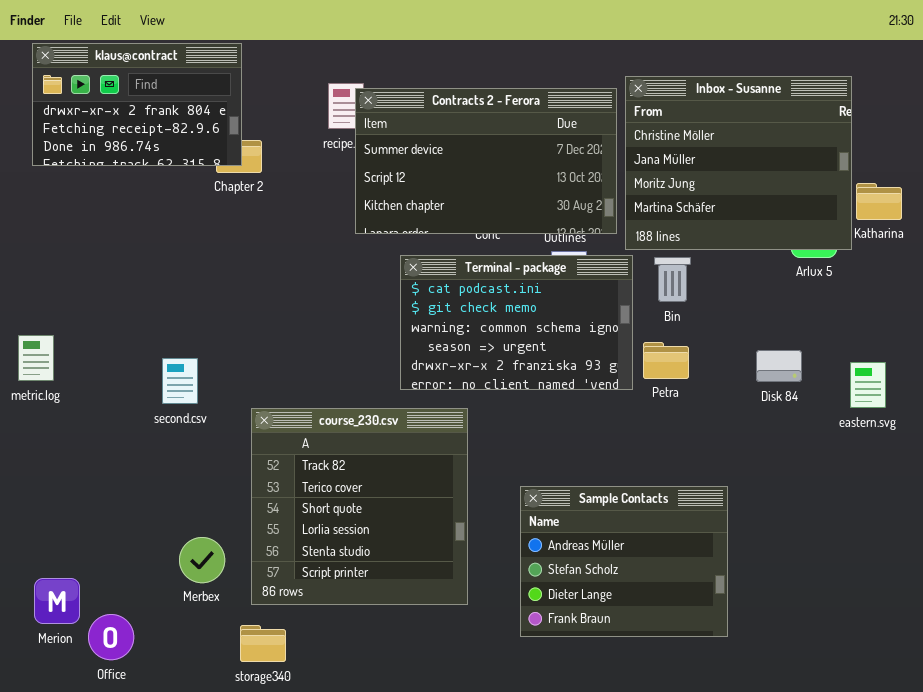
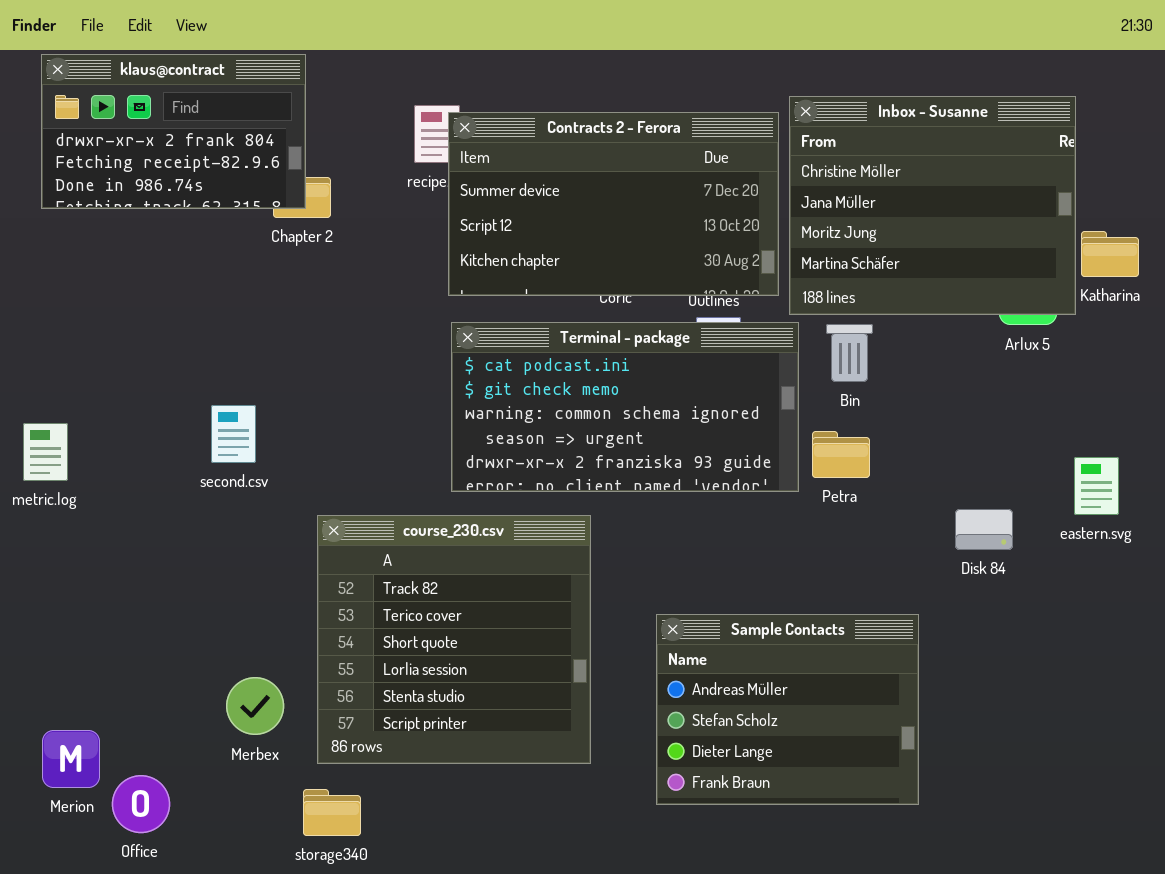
Terminal - package: [400,255,633,390] -> [451,322,799,492], resized
Disk 84: [756,350,802,382] -> [955,509,1013,550], moved
second.csv: [162,358,198,404] -> [211,405,256,463], moved

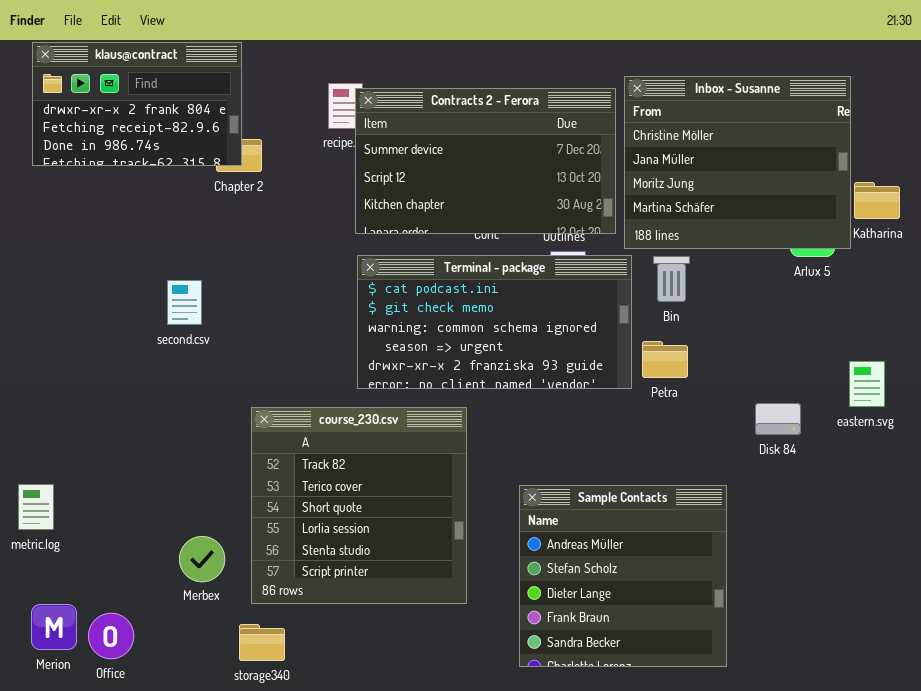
second.csv: [211,405,256,463] -> [167,280,202,325], moved
metric.log: [23,423,68,481] -> [18,484,54,530], moved
Sample Contacts: [656,614,919,805] -> [519,485,727,667], resized
Merion: [42,730,100,788] -> [31,604,77,650], moved

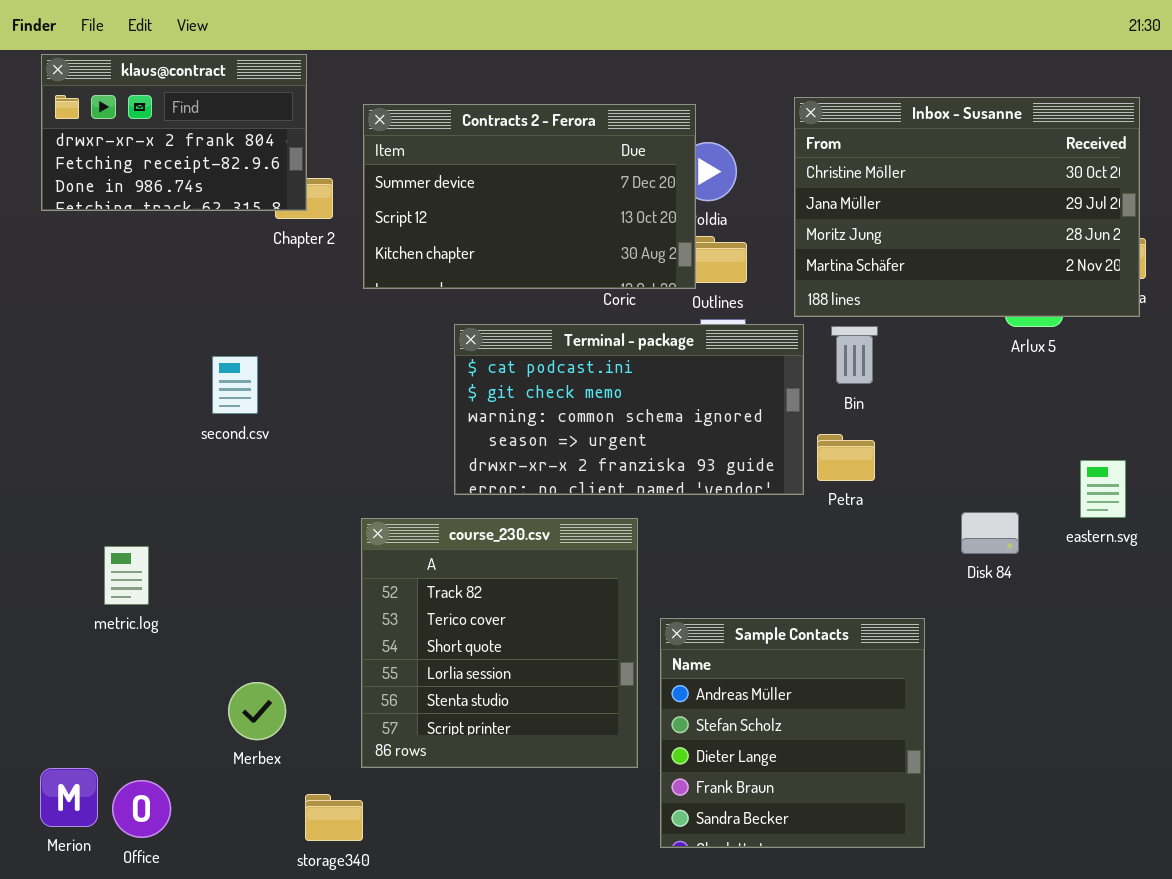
Inbox - Susanne: [624,76,851,249] -> [794,97,1140,317], resized
Contracts 2 - Ferora: [355,88,616,234] -> [363,104,696,289], moved
course_230.csv: [251,407,467,604] -> [361,518,638,768], moved
metric.log: [18,484,54,530] -> [104,546,149,605], moved

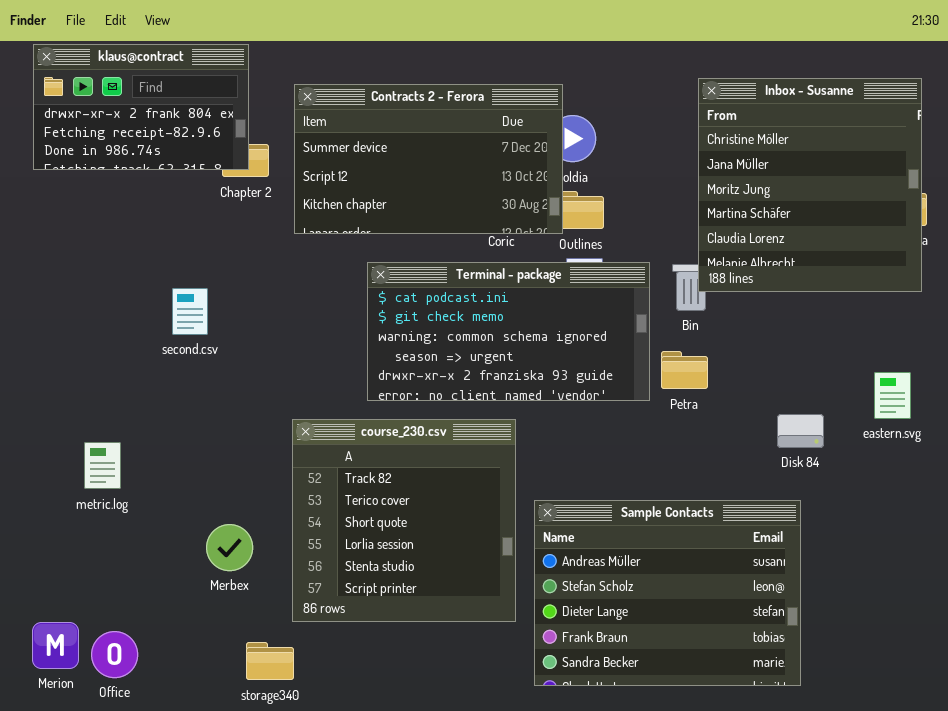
Inbox - Susanne: [794,97,1140,317] -> [698,78,922,292], resized
Sample Contacts: [660,618,925,848] -> [534,500,801,686], resized
Merbex: [228,682,286,740] -> [206,524,253,571], moved

